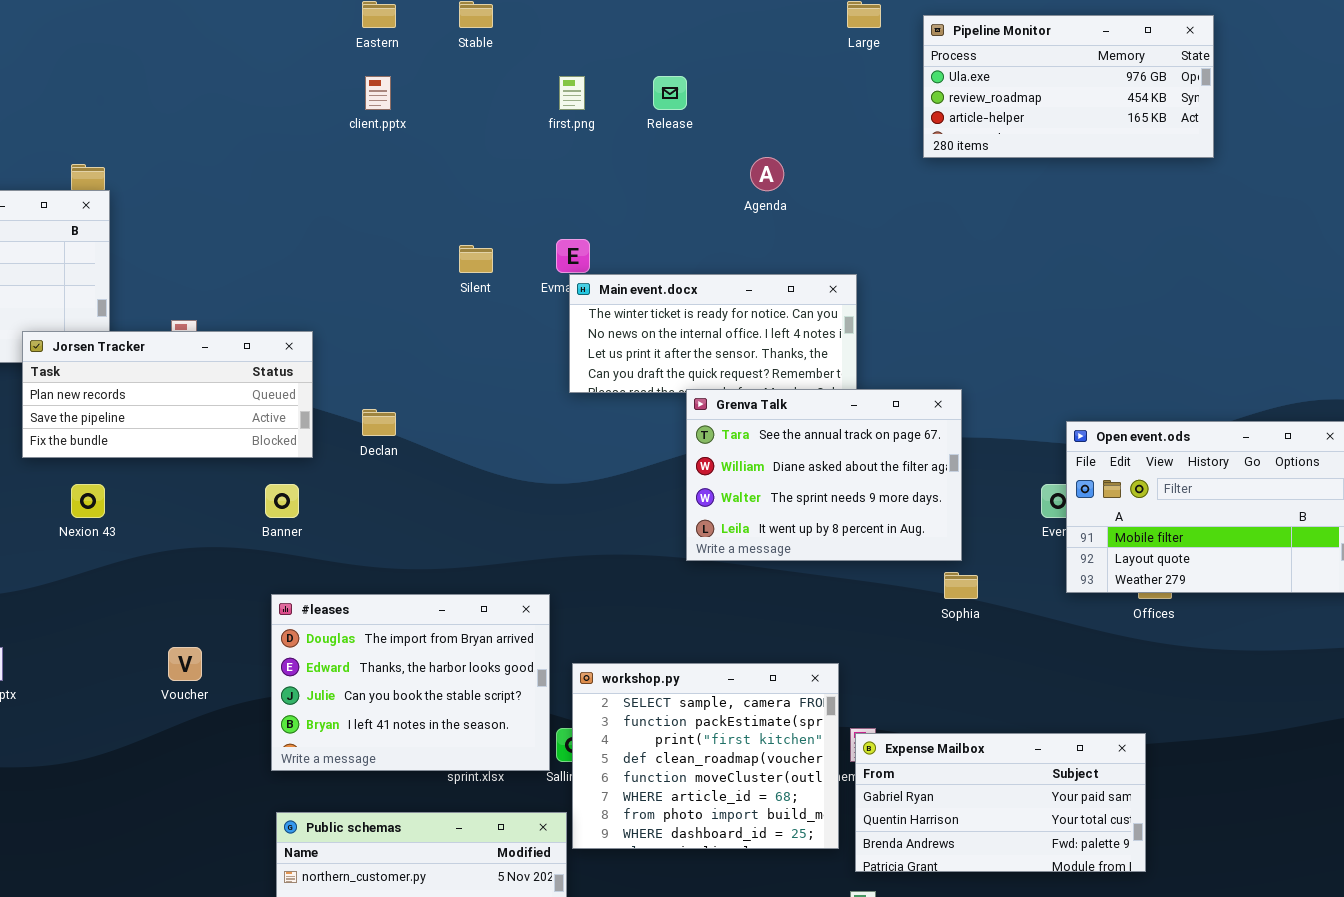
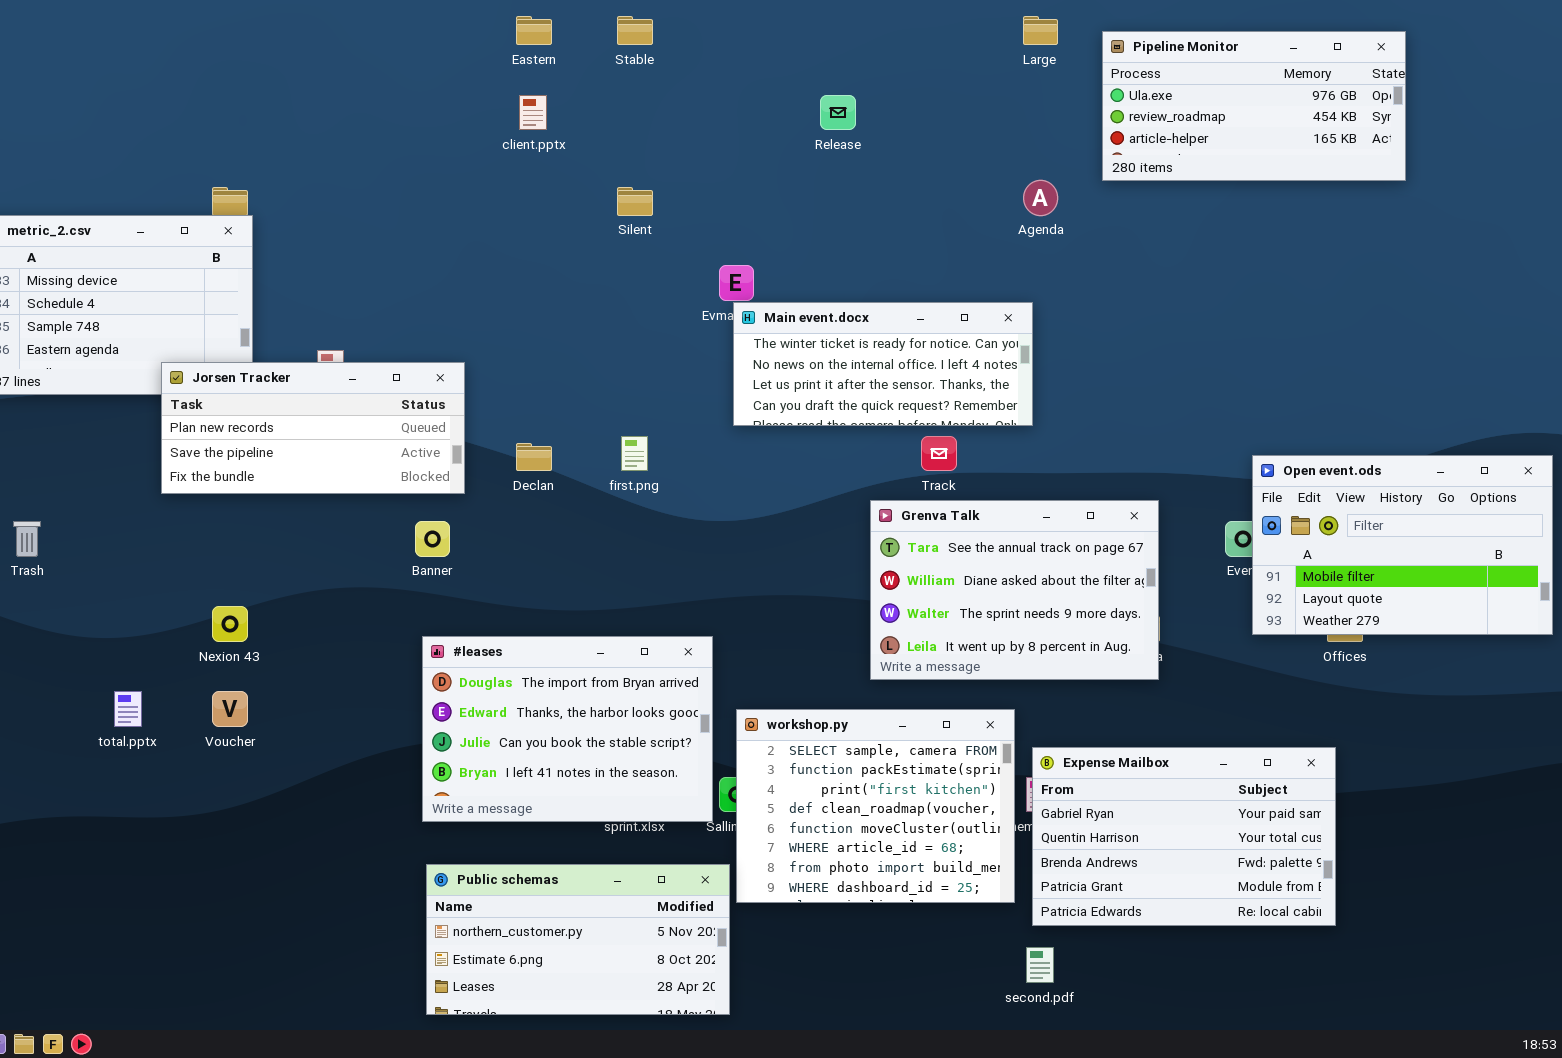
first.png: [559,76,585,110] -> [621,436,648,471], moved
Agenda: [750,157,784,191] -> [1023,180,1058,216], moved
Silent: [459,245,493,273] -> [617,187,653,216], moved
Grenva Talk: [686,389,962,561] -> [870,500,1159,680], moved
Nexion 43: [71,484,105,518] -> [212,606,248,642], moved
Voucher: [168,647,202,681] -> [212,691,248,727], moved
Expense Mailbox: [855,733,1146,872] -> [1032,747,1336,926], resized

